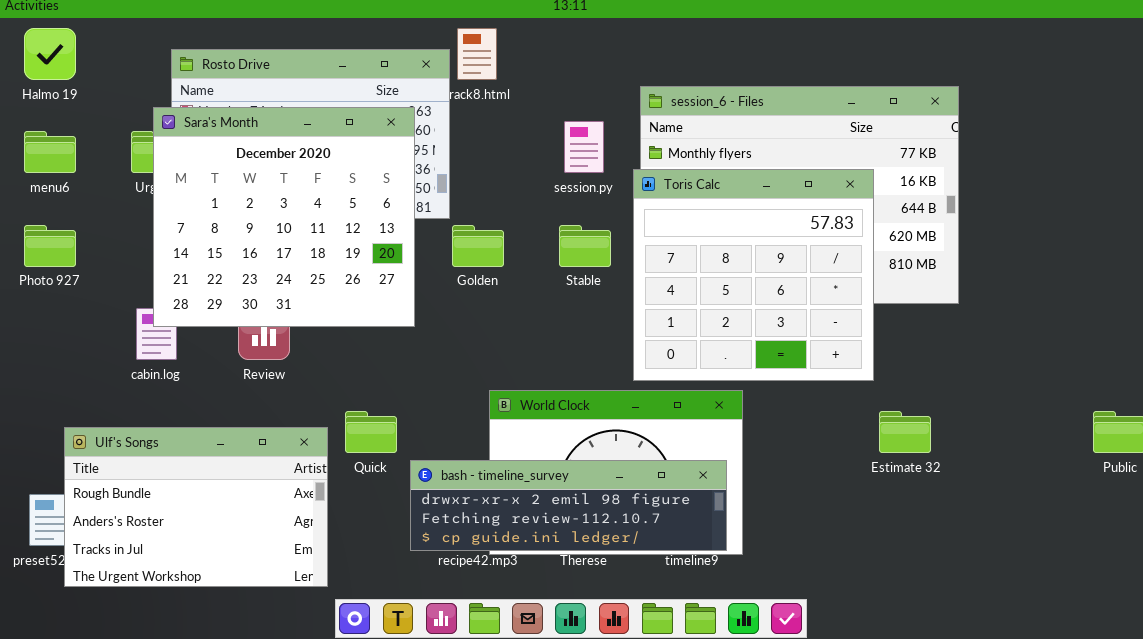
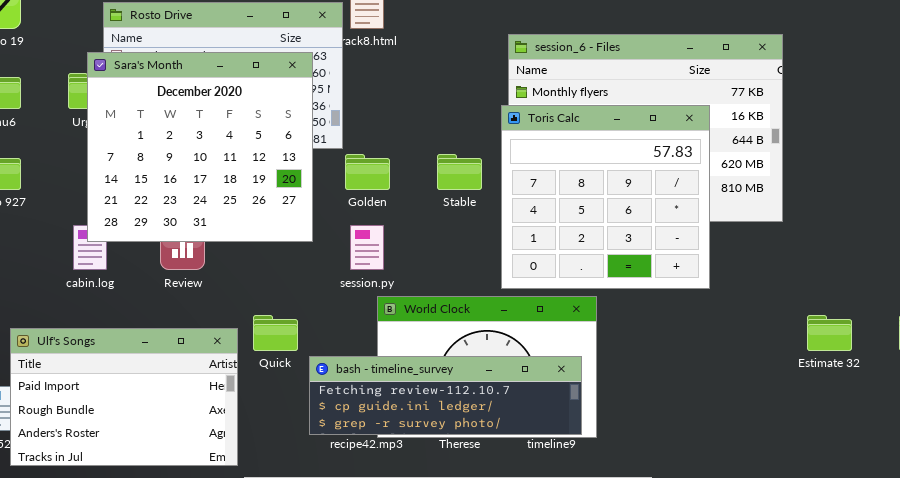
session.py: [564,121,604,173] -> [350,225,384,270], moved
Estimate 32: [879,411,931,453] -> [807,315,852,351], moved
Ulf's Songs: [64,427,328,587] -> [10,328,238,466], scrolled up 1 row
bash - timeline_survey: [410,460,727,551] -> [309,356,582,435], scrolled down 1 row

